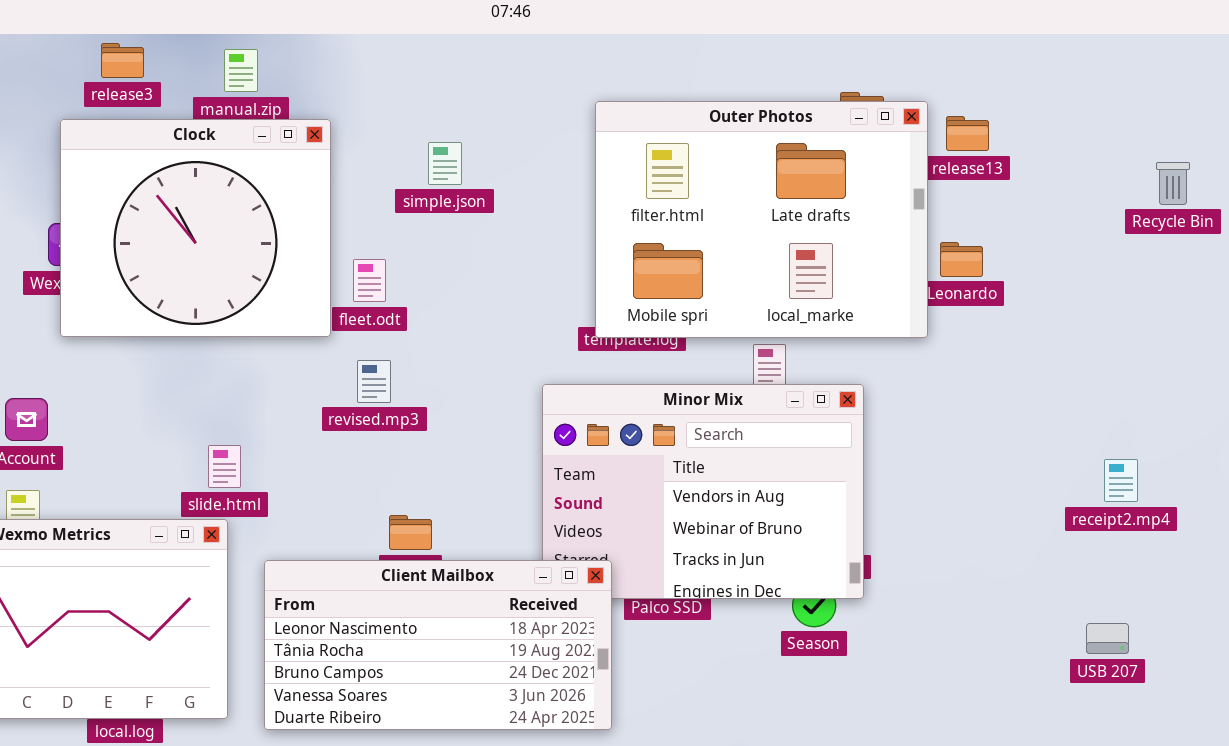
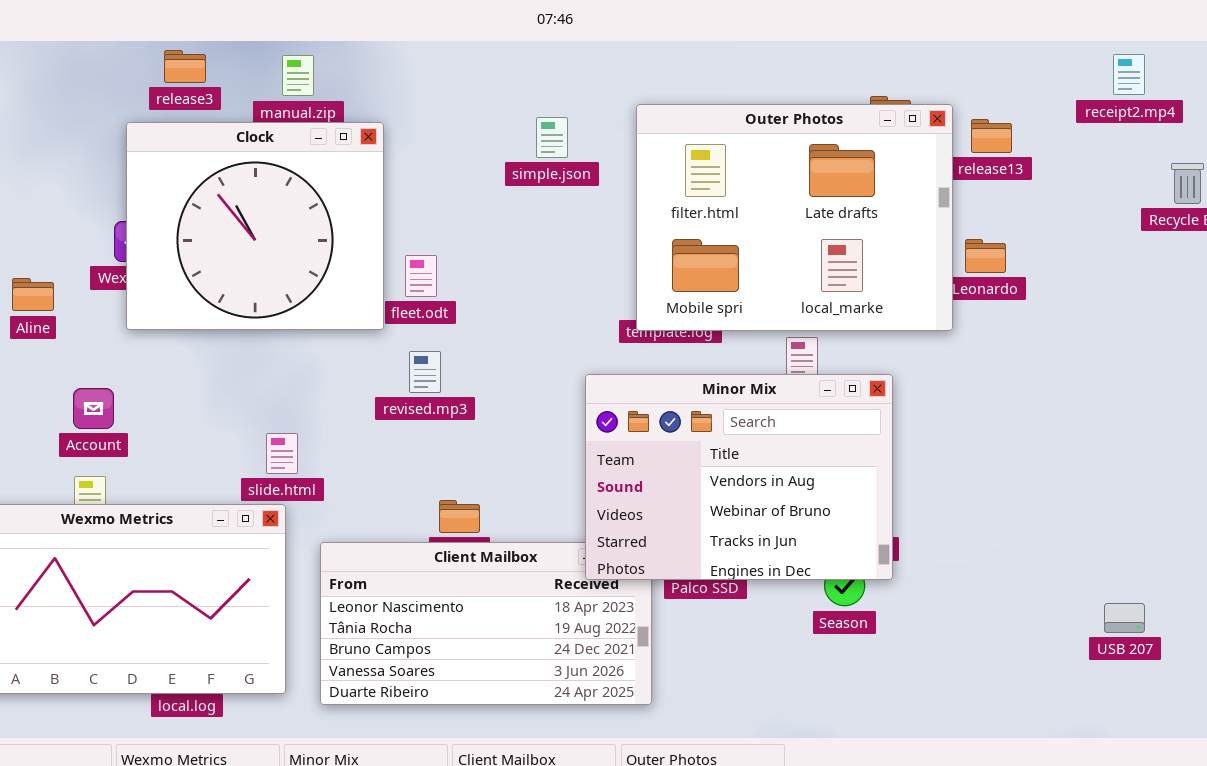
simple.json: [428,142,462,185] -> [536,117,568,158], moved
Minor Mix: [542,384,864,599] -> [585,374,893,580], raised
receipt2.mp4: [1104,459,1138,502] -> [1113,54,1145,95], moved

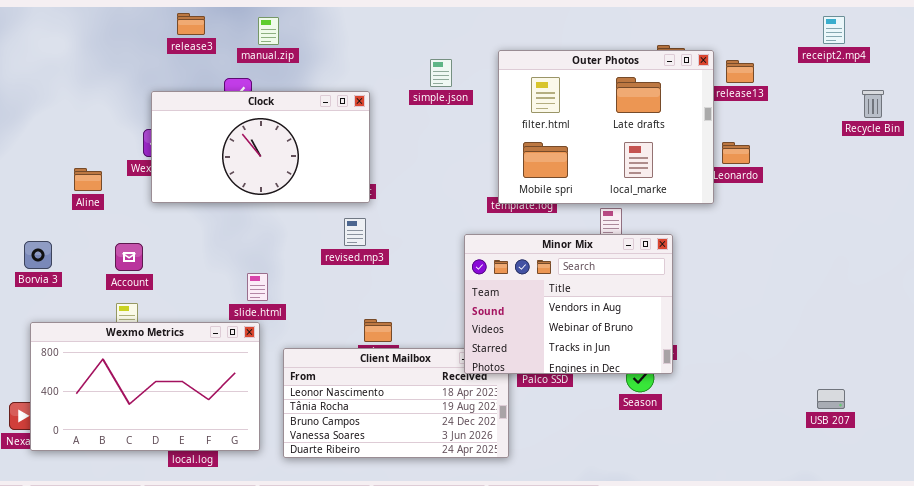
Clock: [126,122,384,330] -> [151,91,370,203], resized

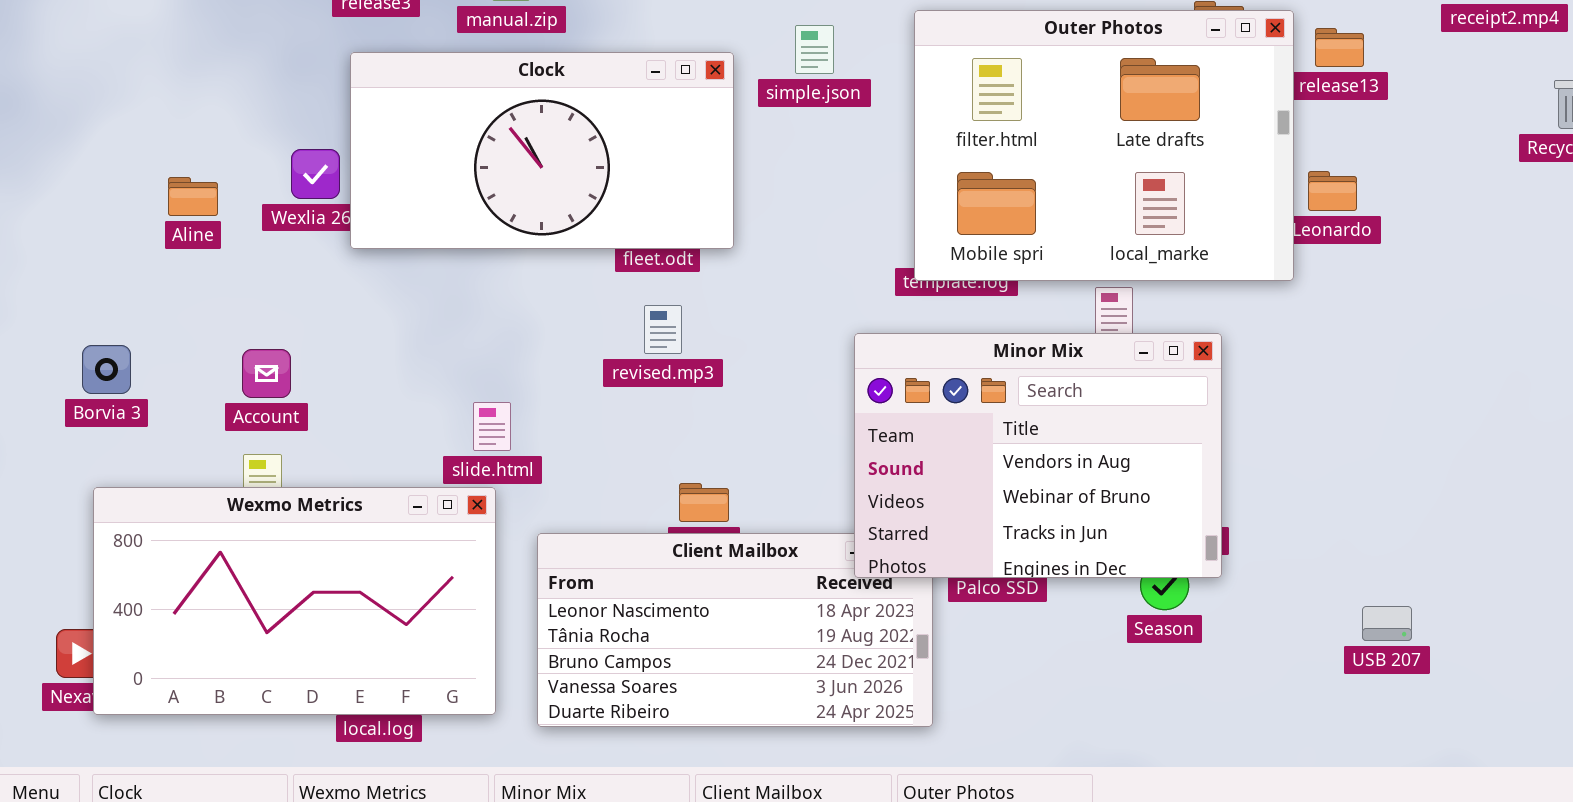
Clock: [151,91,370,203] -> [350,52,734,249], moved
Aline: [74,168,102,191] -> [168,177,218,216], moved
USB 207: [817,389,845,409] -> [1362,606,1412,641], moved

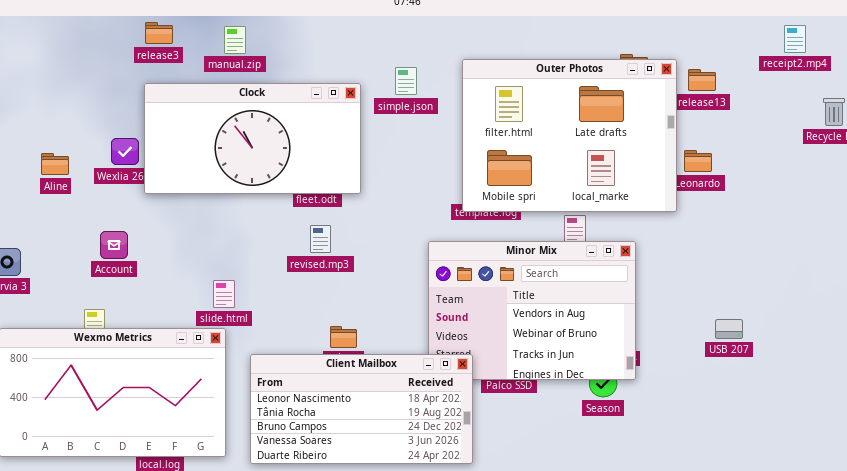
Account: [242,349,291,398] -> [100,231,128,259], moved
Client Mailbox: [537,533,933,727] -> [250,354,473,464], raised
USB 207: [1362,606,1412,641] -> [715,319,743,339], moved

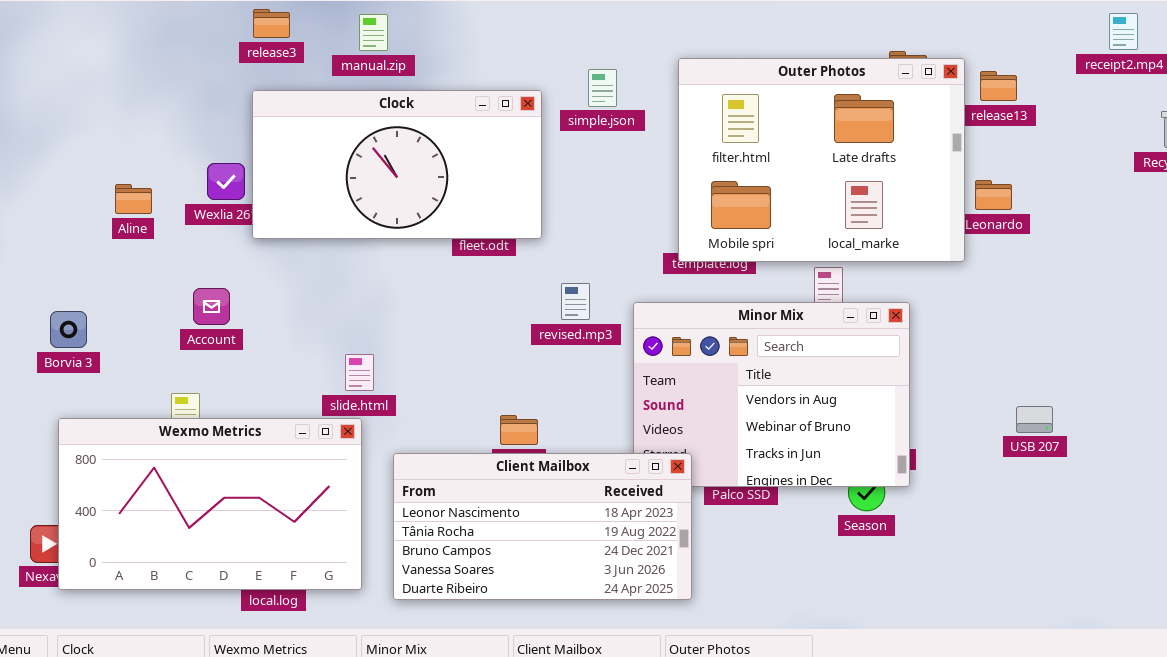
revised.mp3: [310,225,331,253] -> [561,283,590,320], moved

